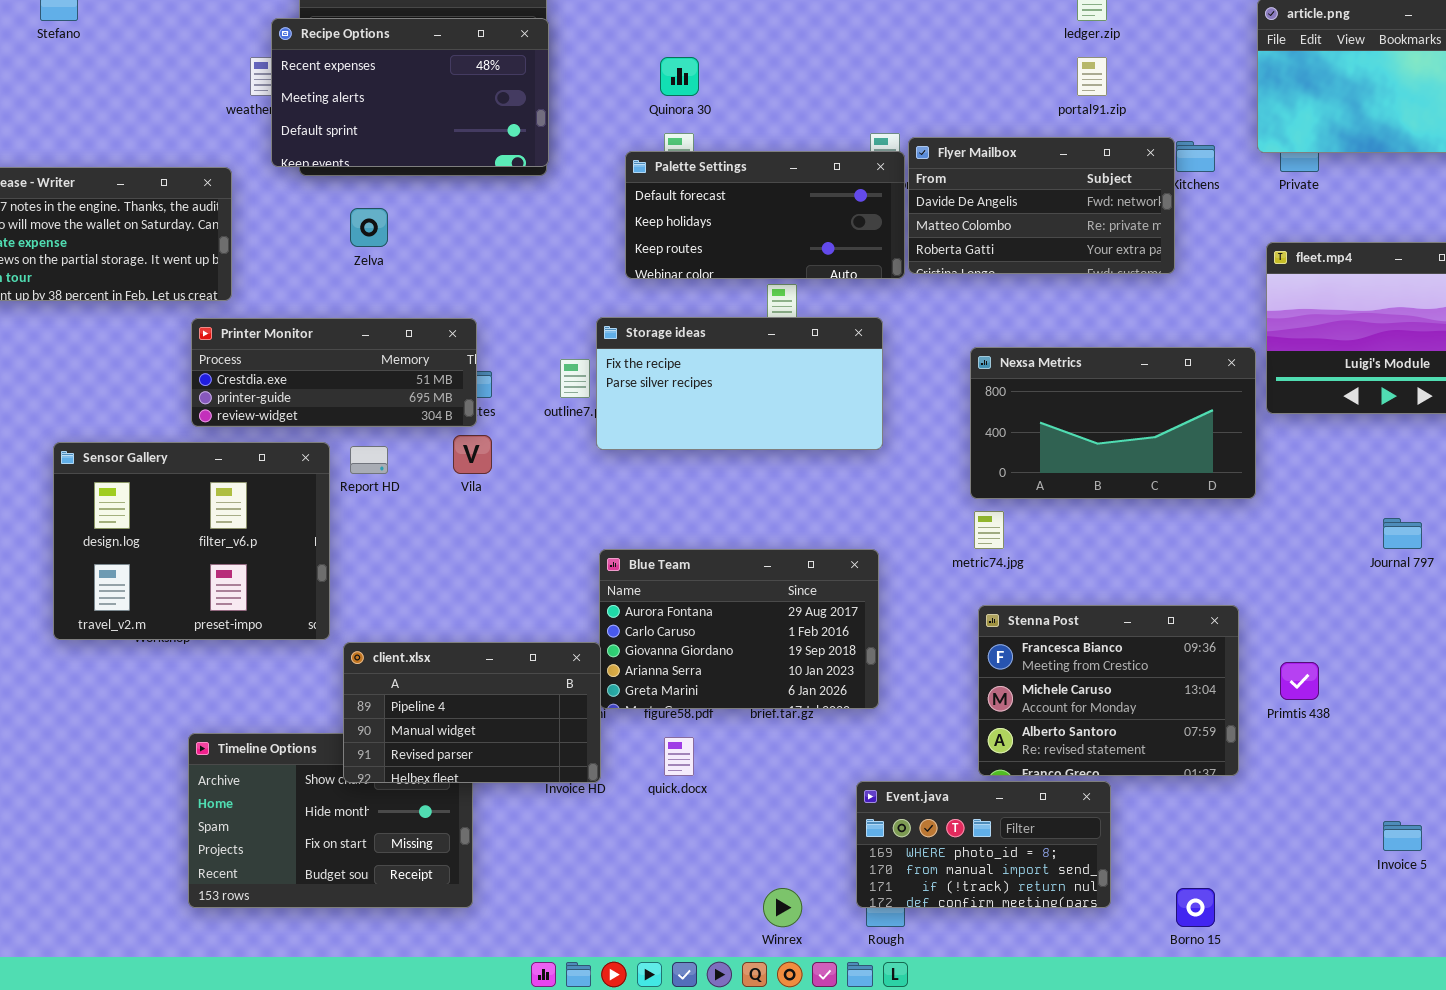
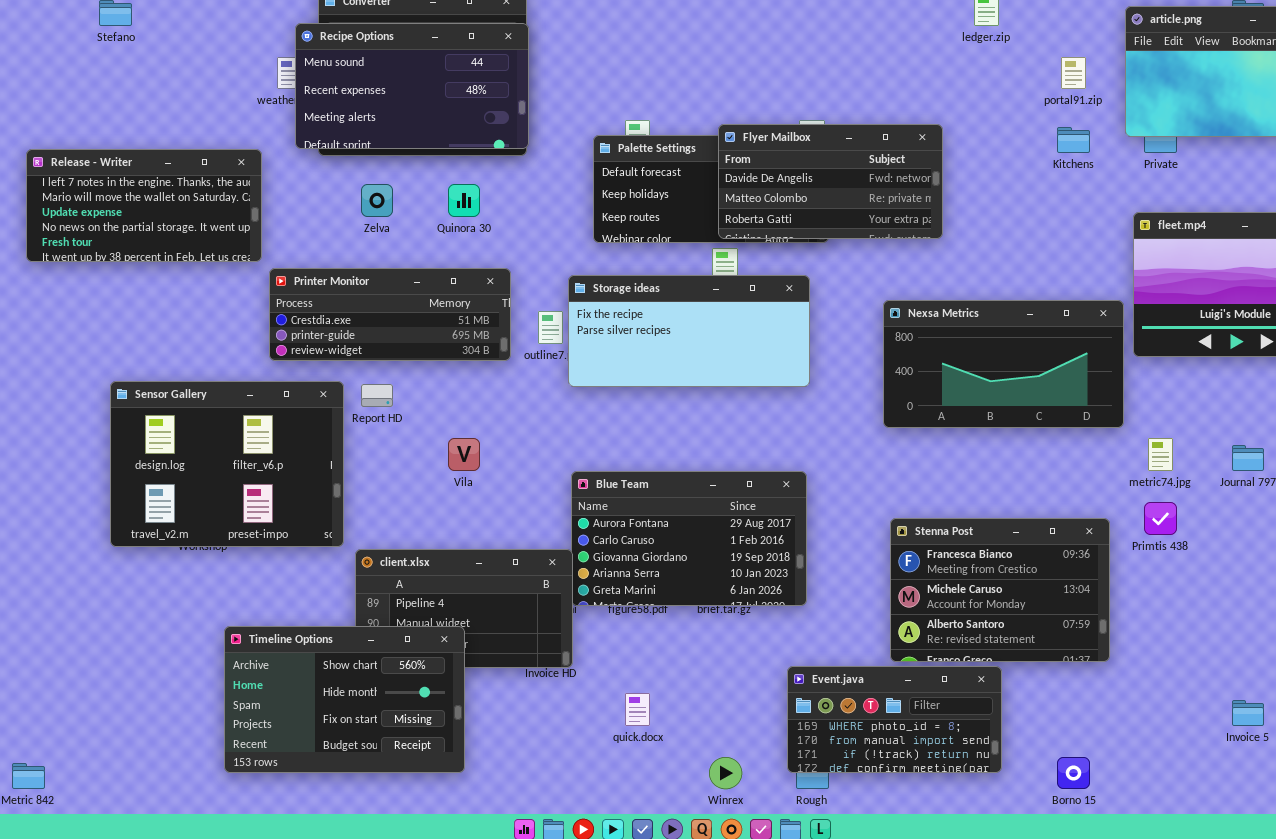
Recipe Options: [271,18,549,167] -> [295,23,529,149], scrolled up 1 row
Quinora 30: [660,57,699,96] -> [448,184,480,217], moved
portal91.zip: [1077,57,1107,96] -> [1061,57,1086,89], moved
Flyer Mailbox: [908,137,1175,274] -> [718,124,943,239], moved
Printer Monitor: [191,318,477,427] -> [269,268,511,361], moved
Vila: [453,435,492,474] -> [448,438,480,471], moved
metric74.jpg: [974,511,1004,549] -> [1148,438,1173,471], moved
Primtis 438: [1280,662,1319,700] -> [1144,502,1177,535], moved
Timeline Options: [188,733,473,908] -> [224,626,465,773], raised
quick.docx: [664,737,694,776] -> [625,693,650,726], moved

